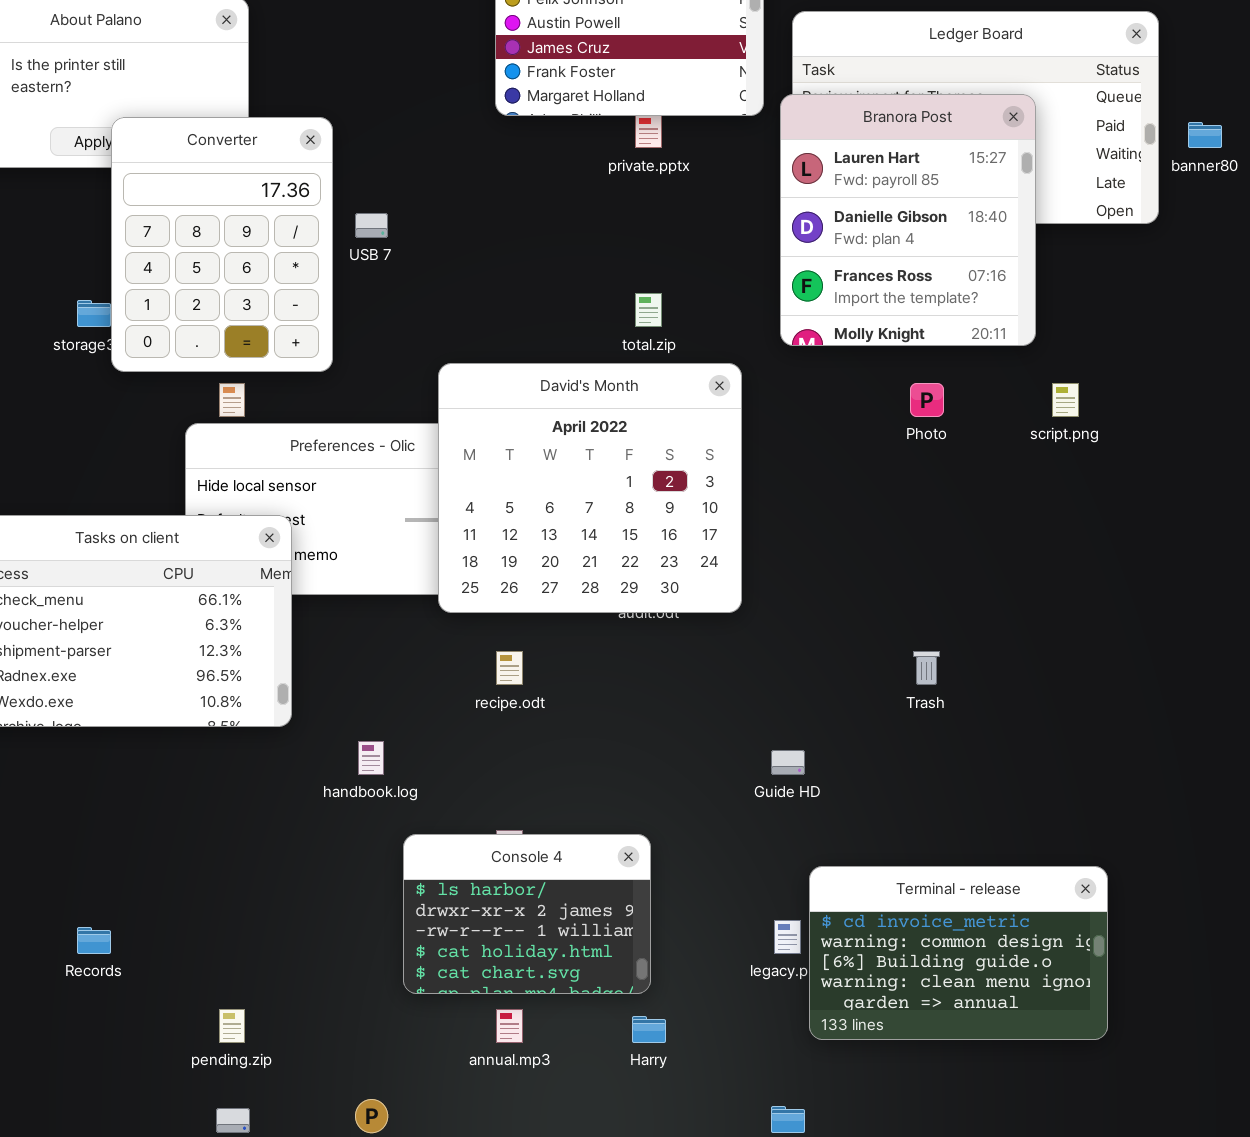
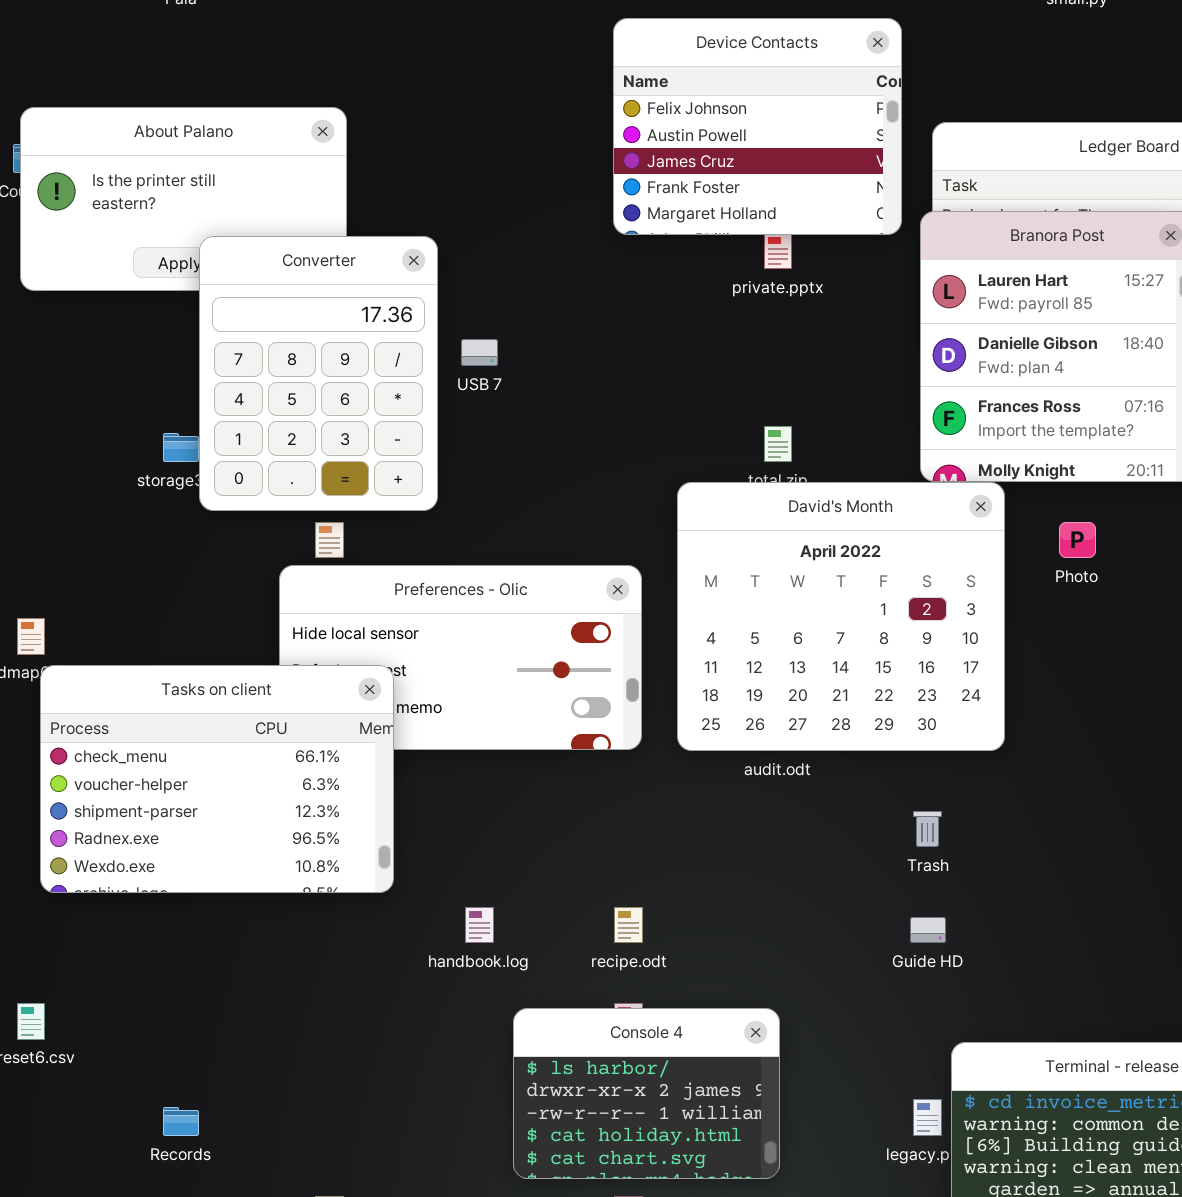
David's Month: [438,363,742,613] -> [677,482,1005,751], moved
recipe.odt: [496,651,523,685] -> [614,907,643,943], moved
Trash: [913,651,940,685] -> [913,811,942,847], moved

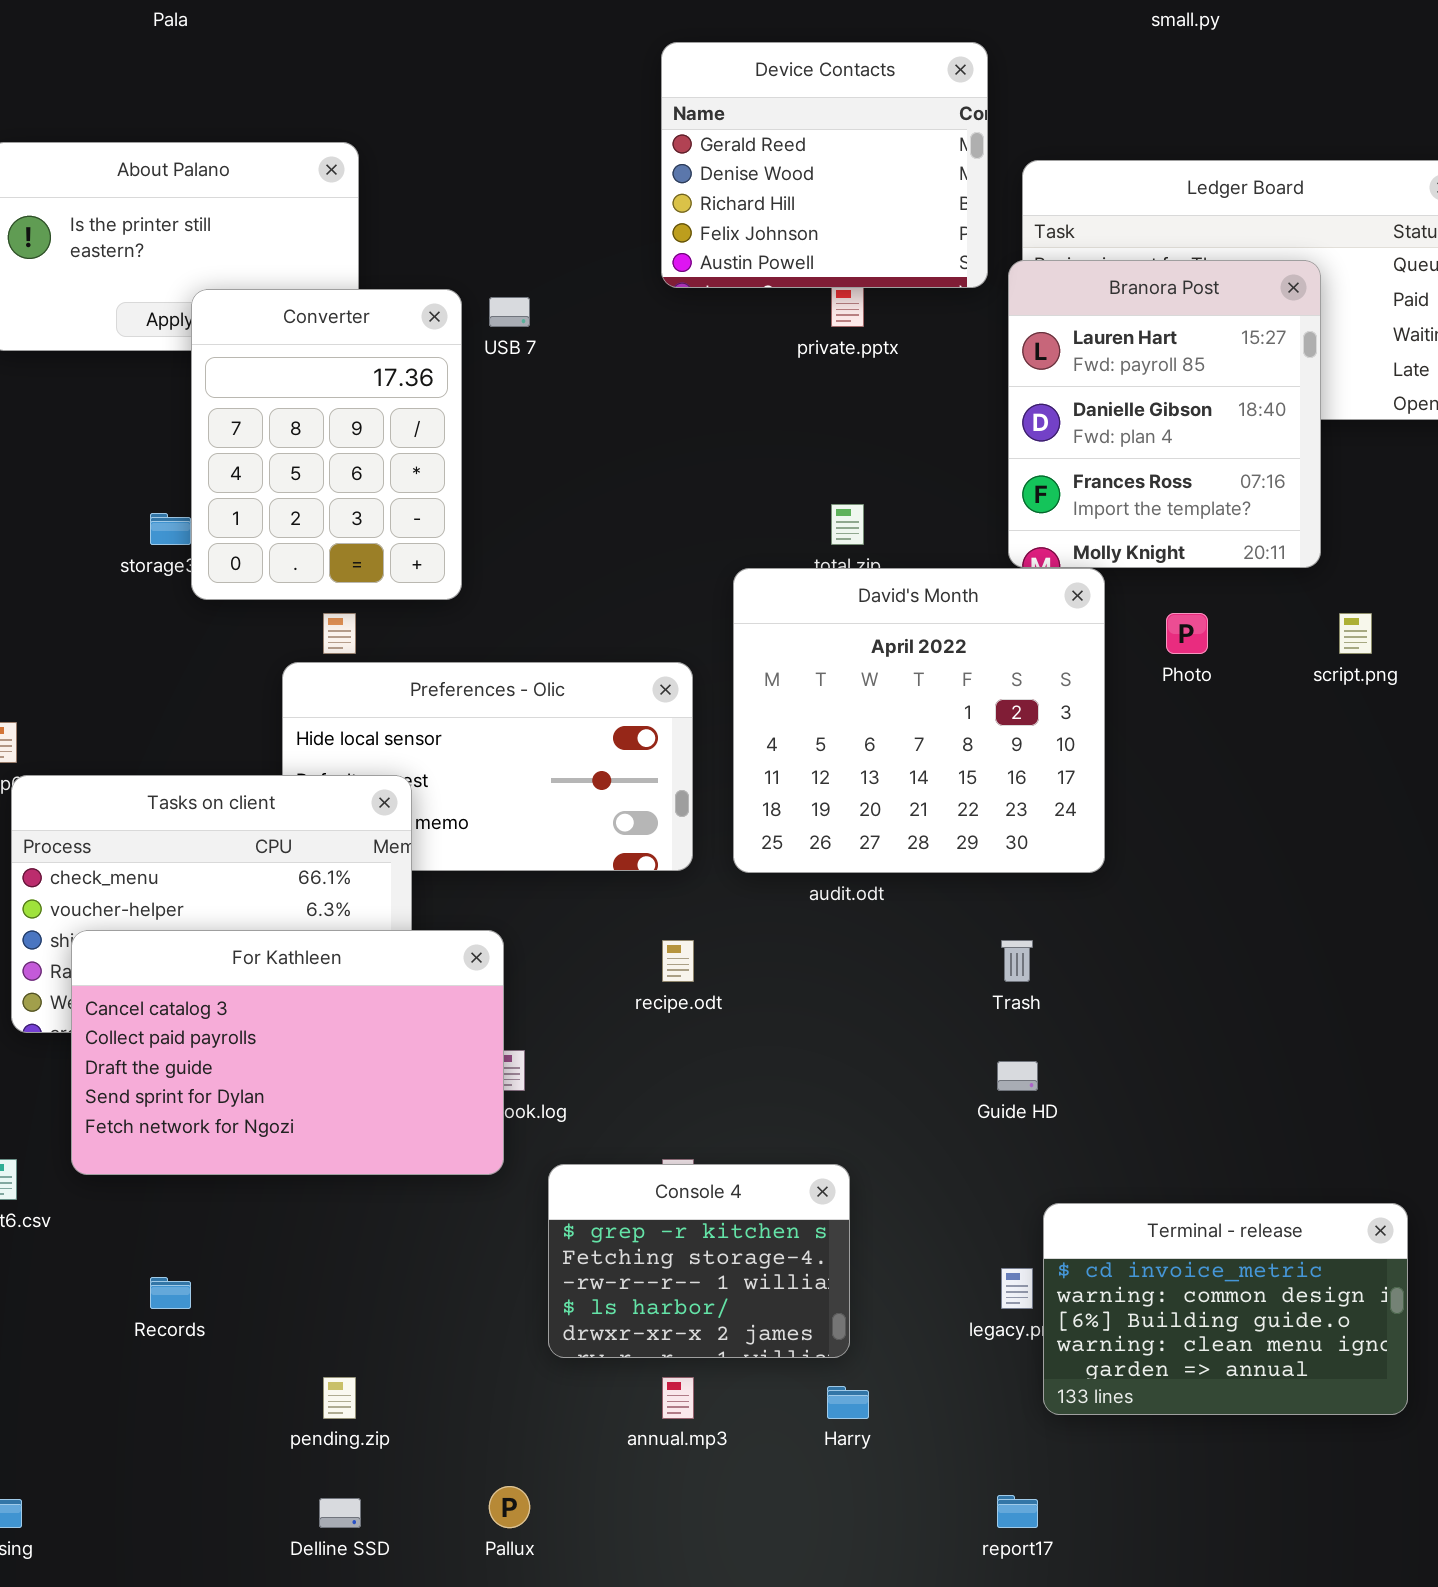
Device Contacts: [613,18,902,235] -> [661,42,988,288], scrolled up 3 rows
USB 7: [461,339,498,366] -> [489,297,530,327], moved
For Kathleen: none -> [71,930,504,1175], opened
recipe.odt: [614,907,643,943] -> [662,940,694,982], moved
Console 4: [513,1008,780,1179] -> [548,1164,850,1358], scrolled up 3 rows

